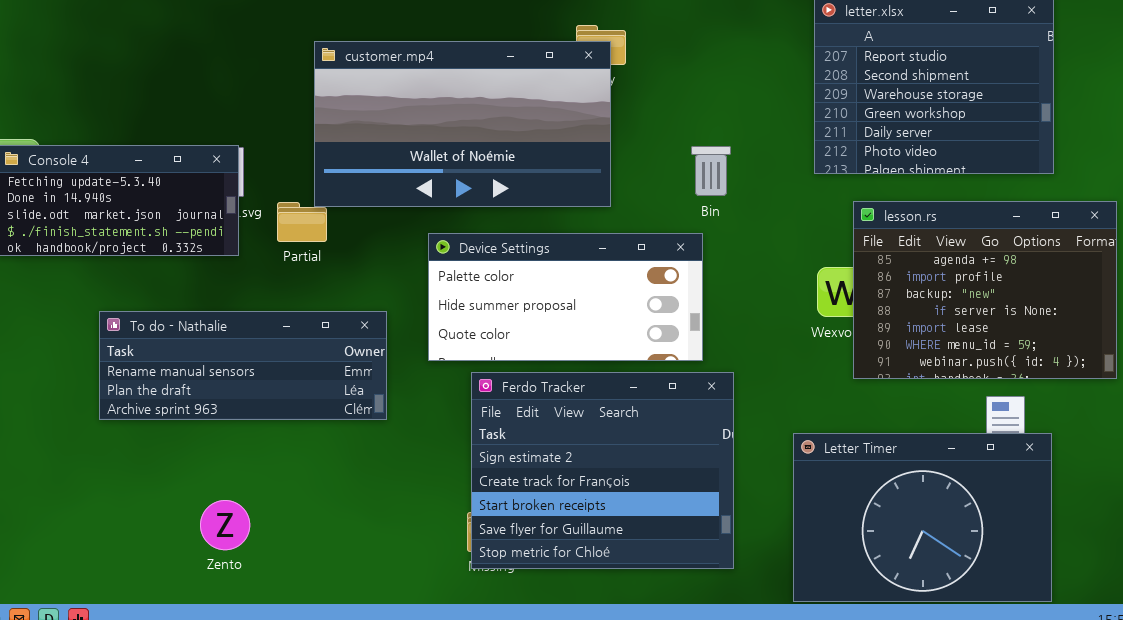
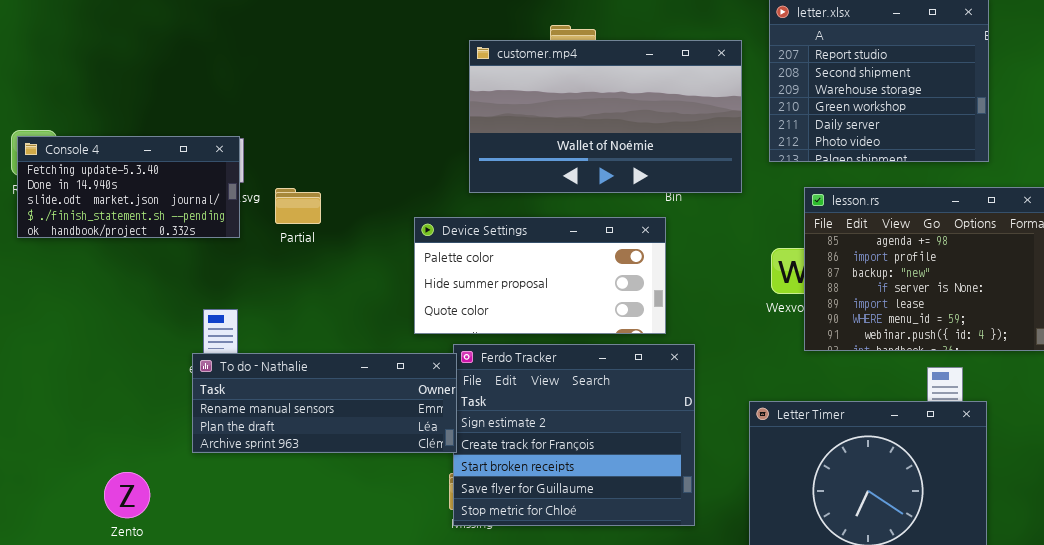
customer.mp4: [314,41,611,207] -> [469,40,742,193], moved
To do - Nathalie: [99,311,387,420] -> [192,353,457,453], moved
Zento: [200,500,250,550] -> [104,472,150,518], moved

